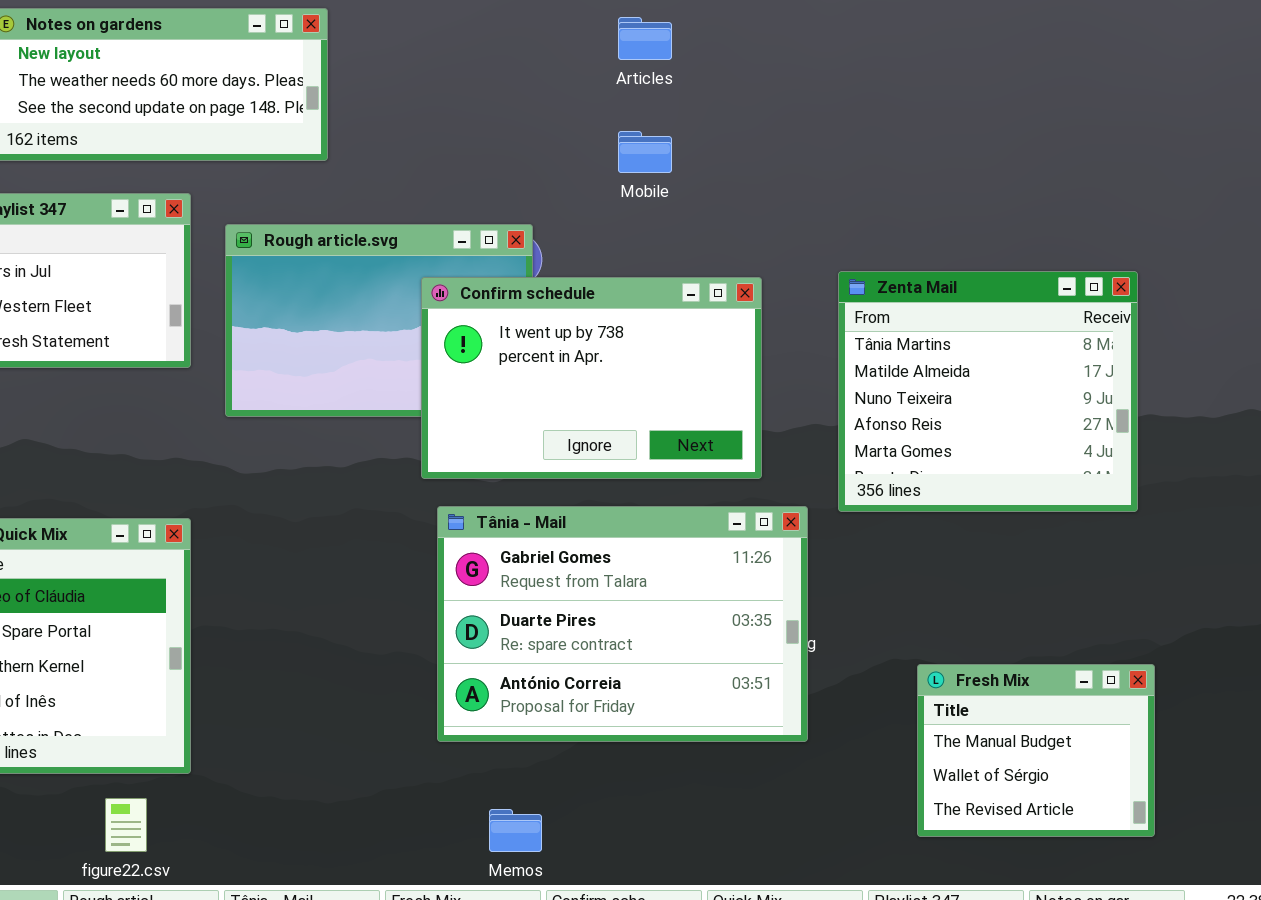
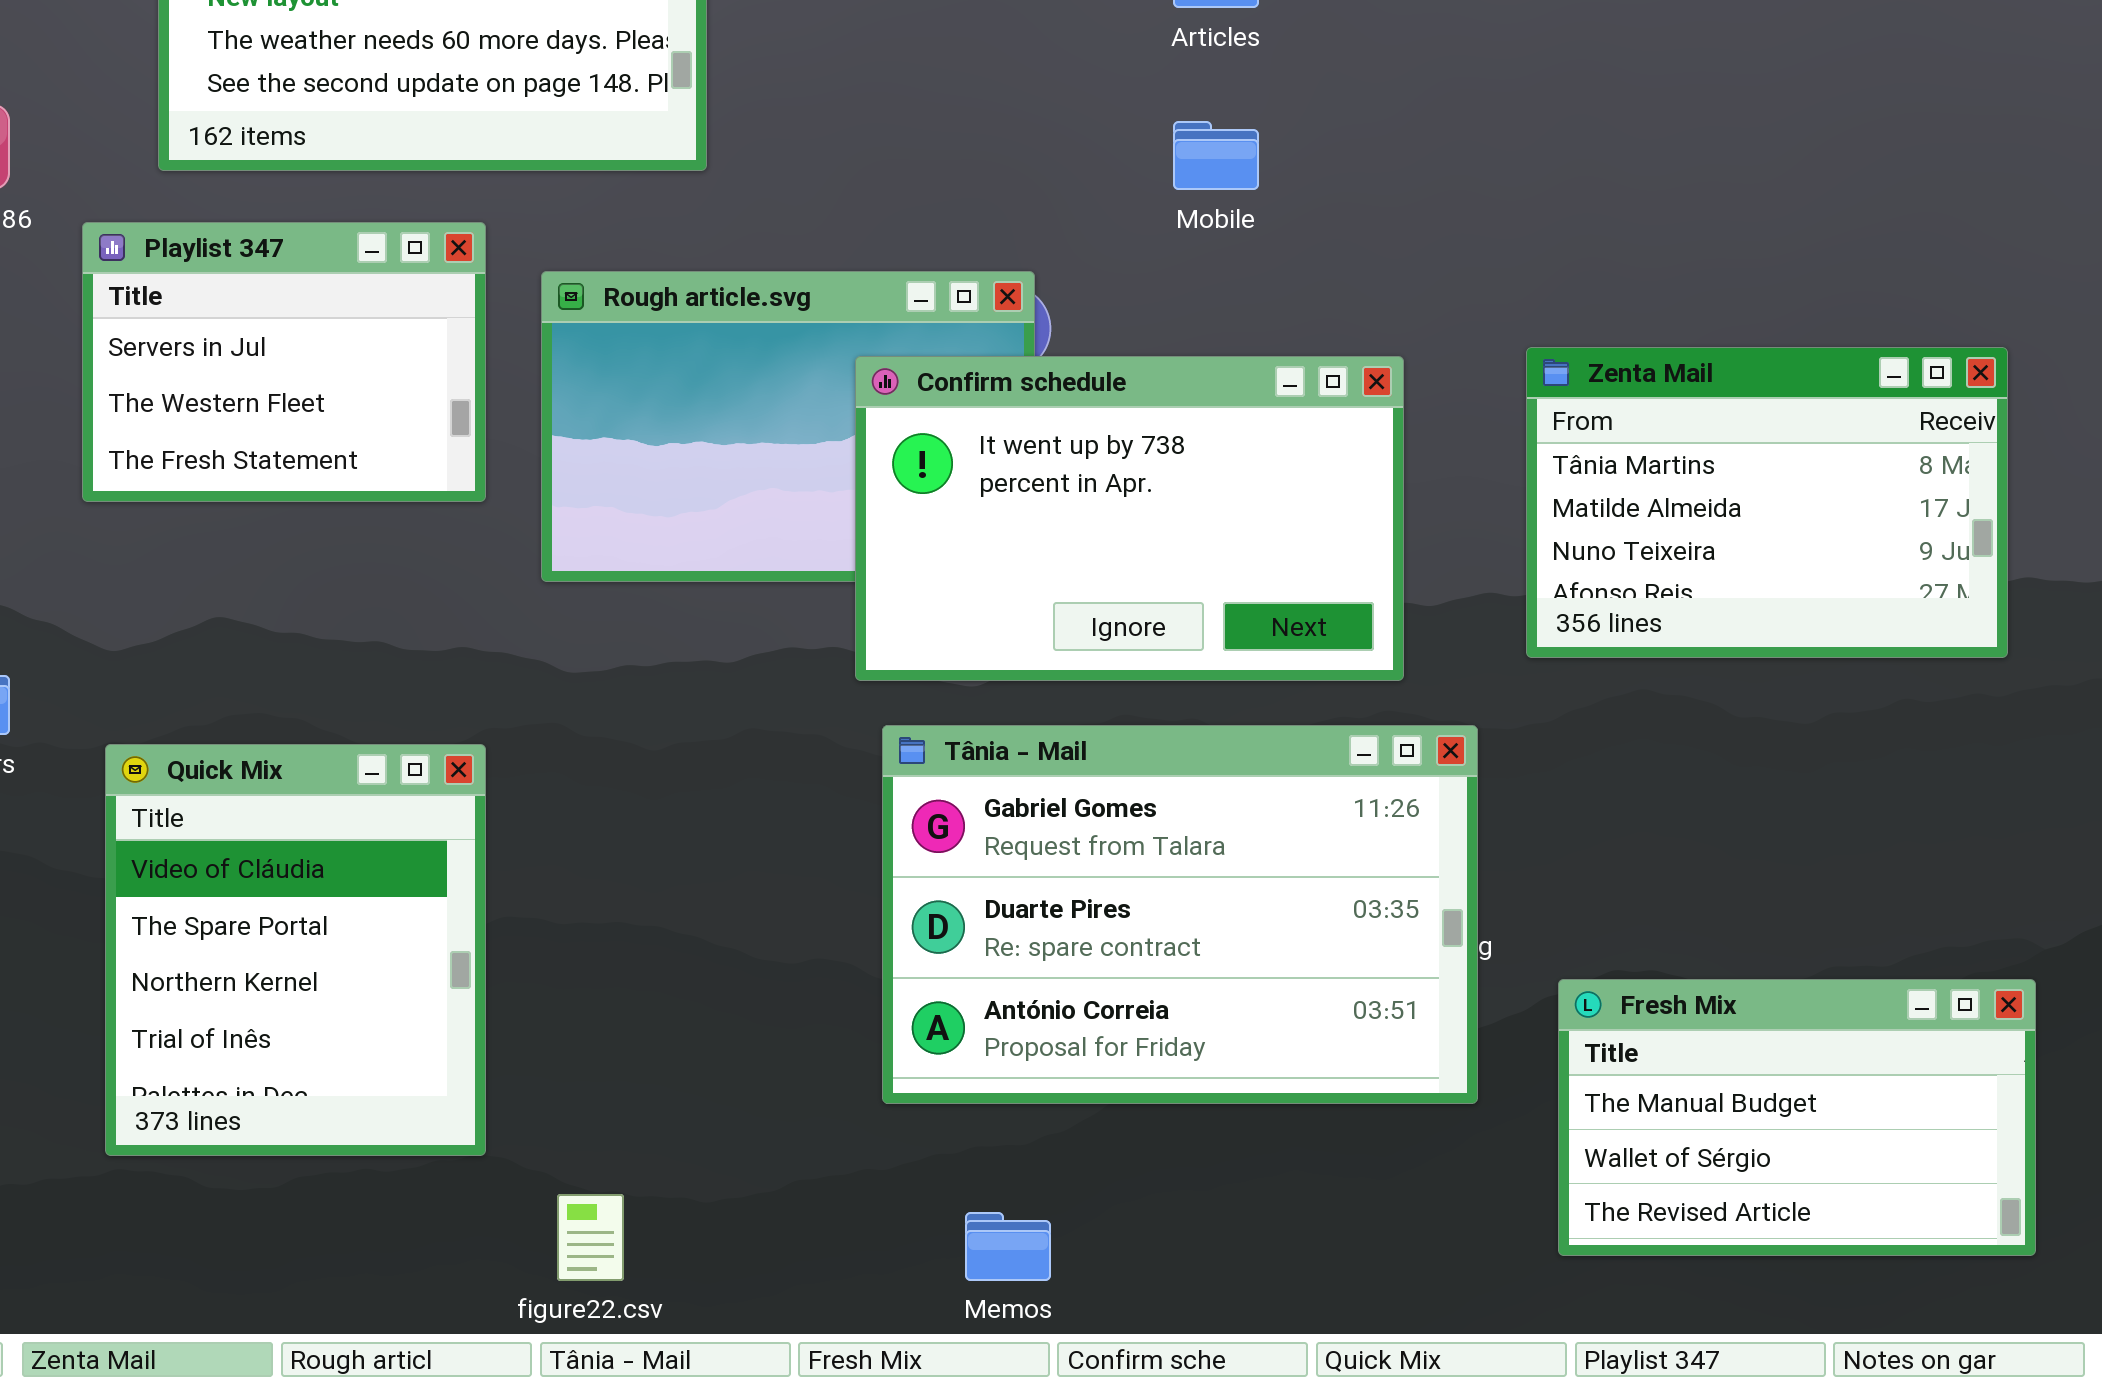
Zenta Mail: [838,271,1138,512] -> [1526,347,2008,658], resized
Fresh Mix: [917,664,1155,837] -> [1558,979,2036,1256], resized
figure22.csv: [105,798,147,852] -> [557,1194,624,1281], moved

